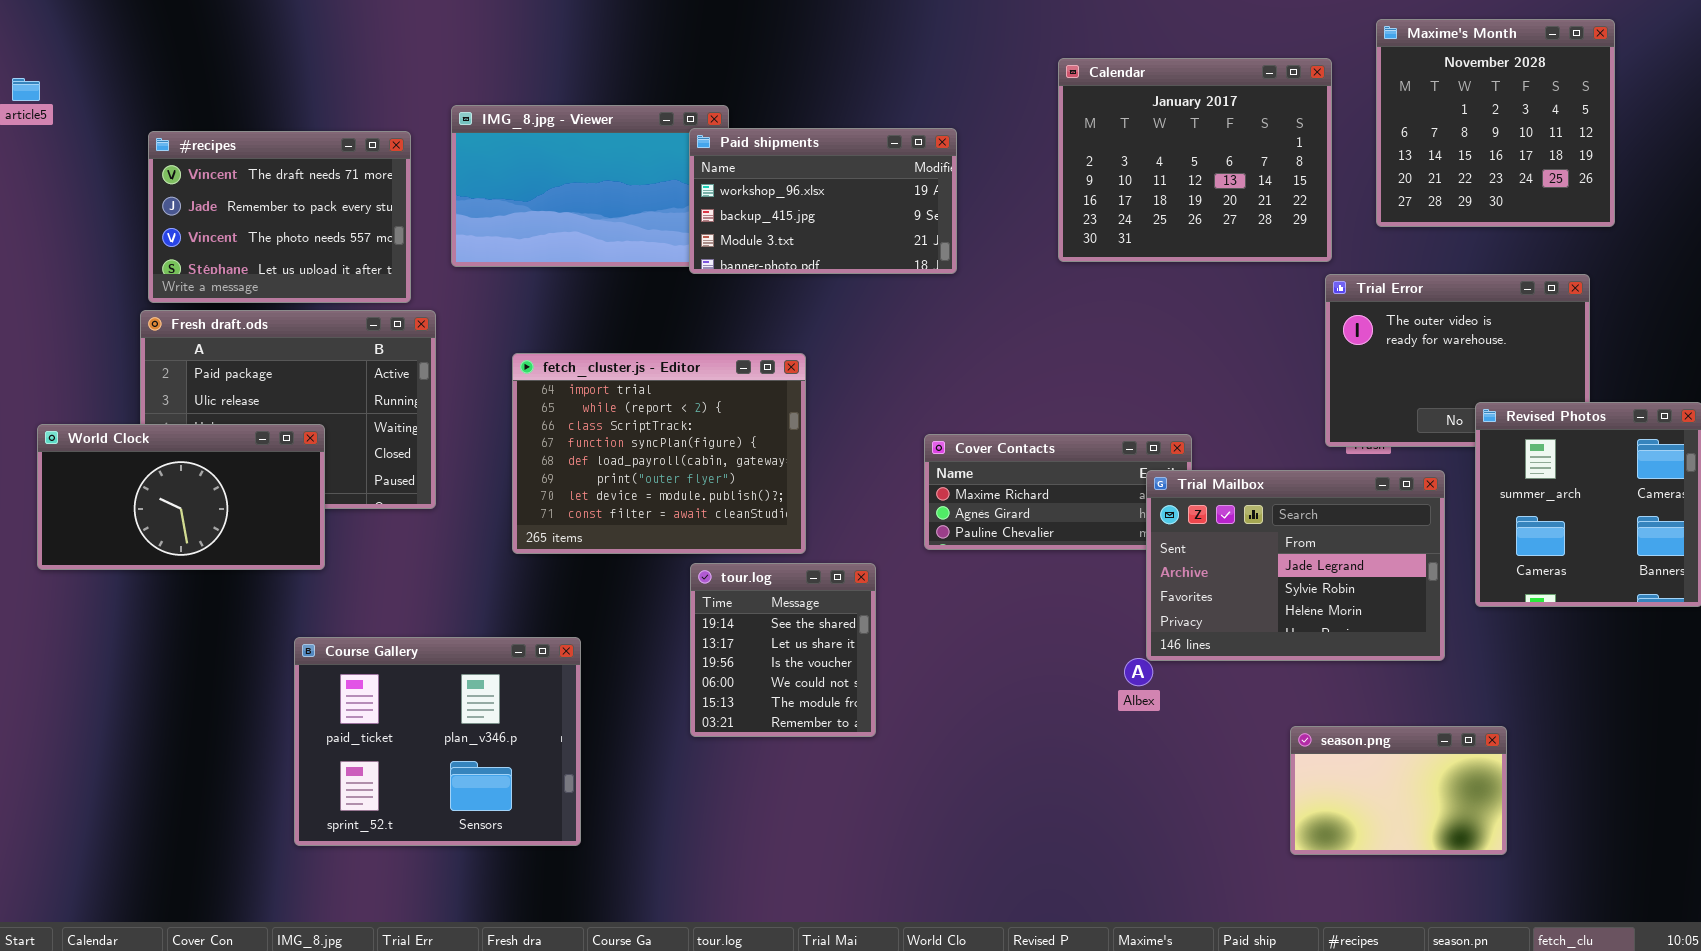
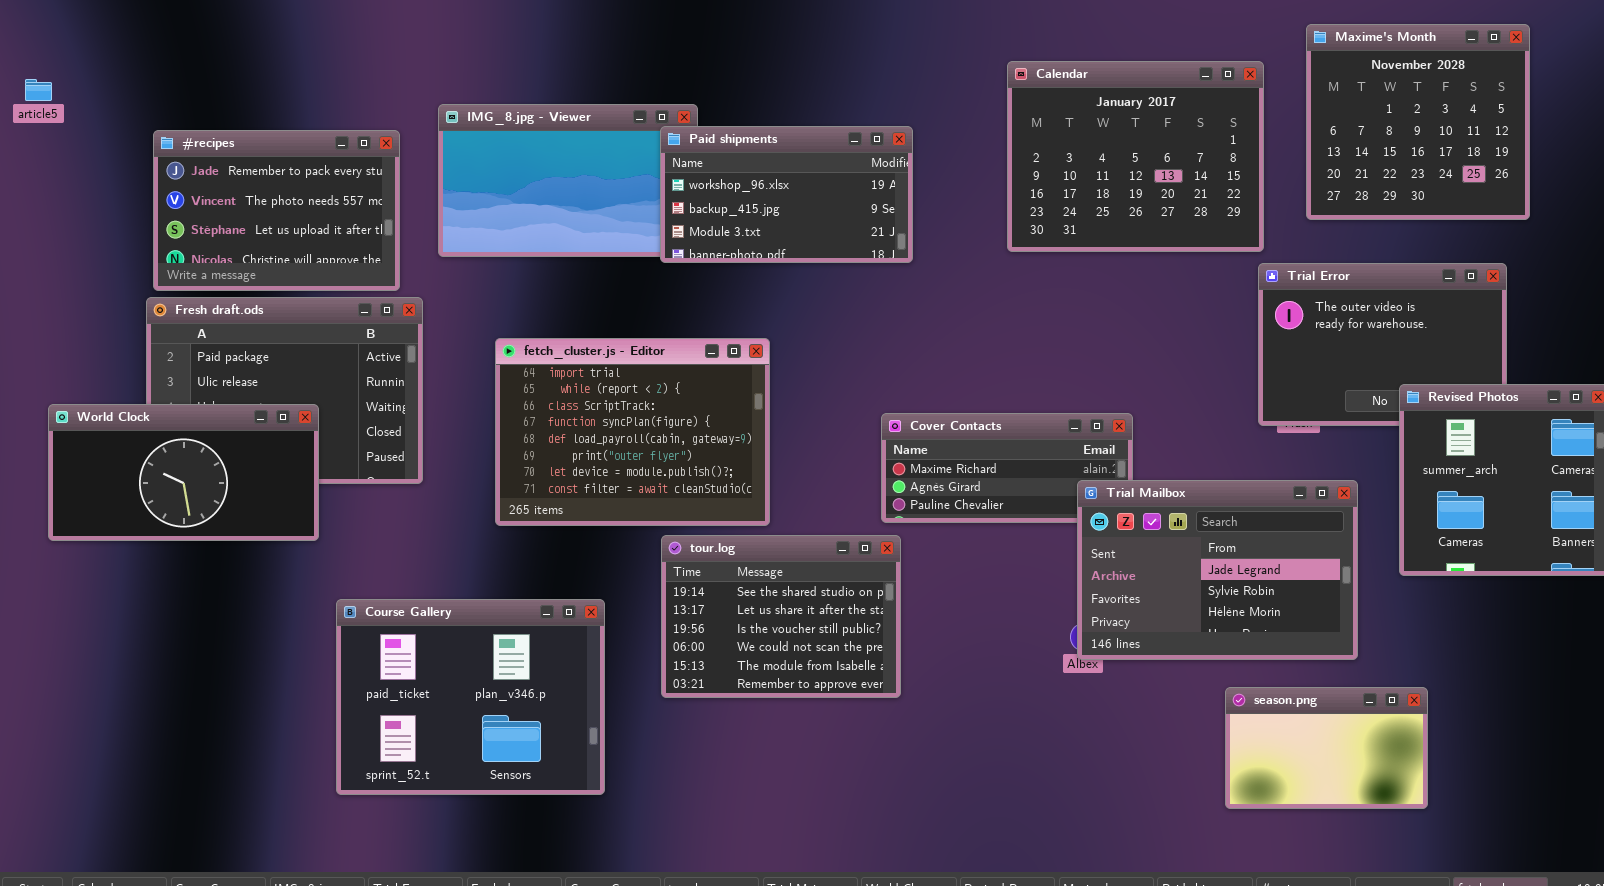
#recipes: [148,131,411,303] -> [153,130,400,291], scrolled down 1 row
Trial Mailbox: [1146,470,1445,661] -> [1077,480,1358,660], moved
tour.log: [690,563,876,737] -> [661,535,901,698], resized
Course Gallery: [294,637,581,846] -> [336,599,605,795], moved

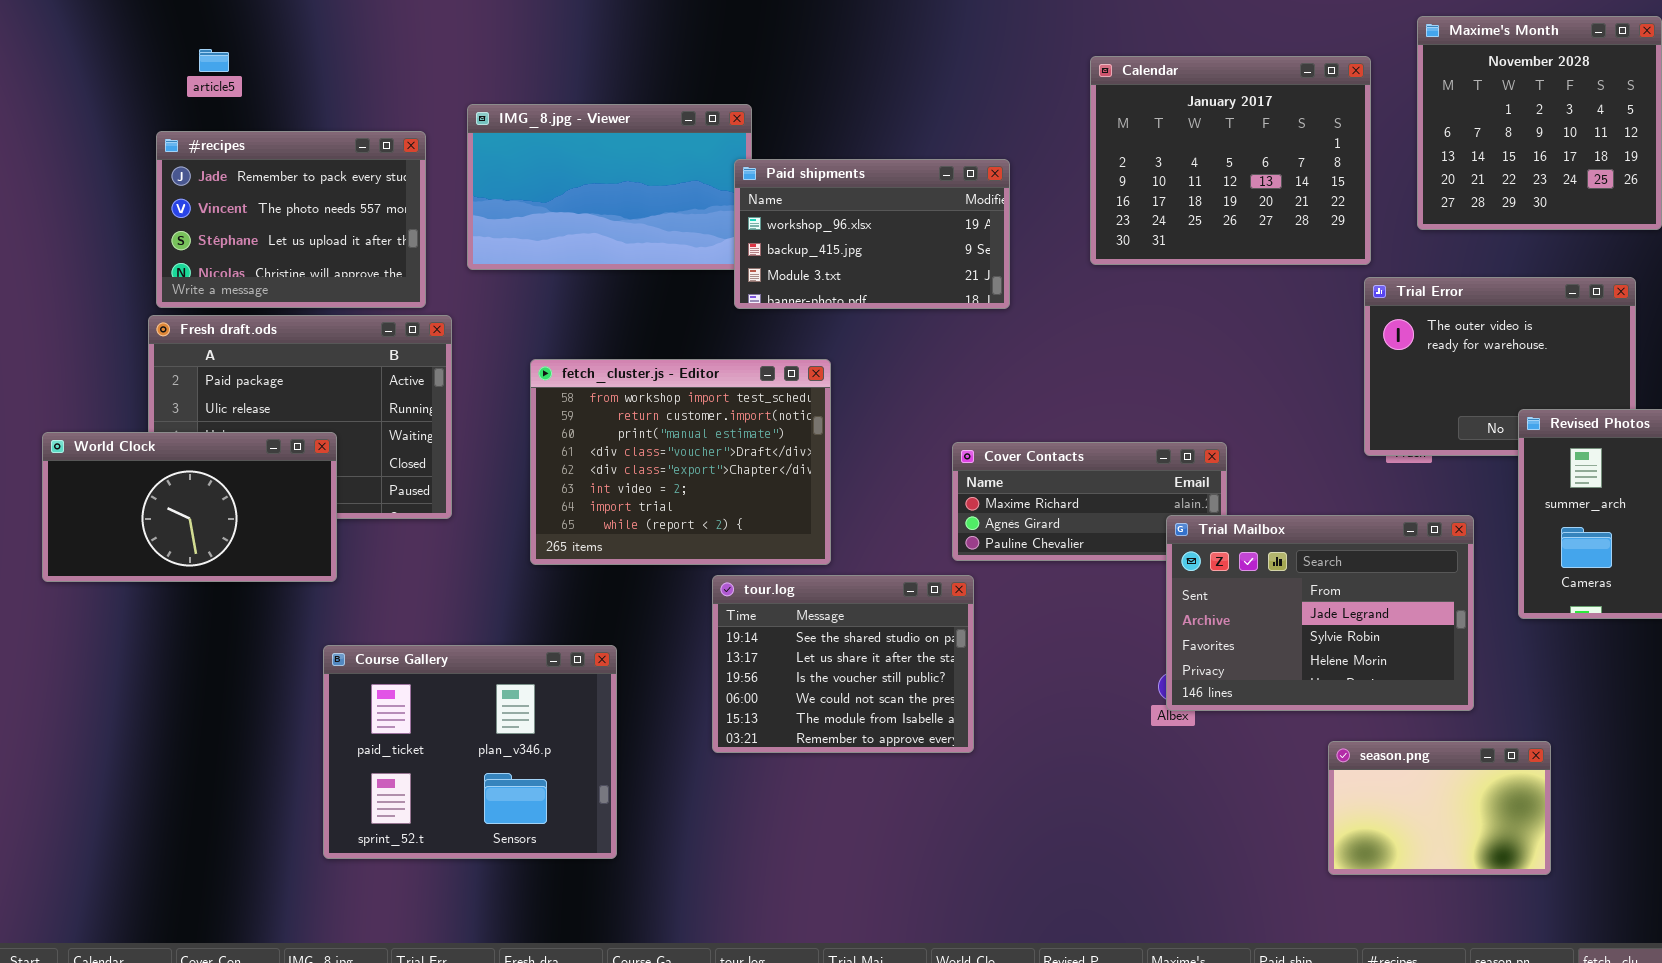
article5: [25,79,52,101] -> [199,49,229,72], moved
Paid shipments: [660,126,913,263] -> [734,159,1010,309], moved
fetch_cluster.js - Editor: [495,338,770,526] -> [530,359,831,565], scrolled up 6 rows
Course Gallery: [336,599,605,795] -> [323,645,617,859], moved

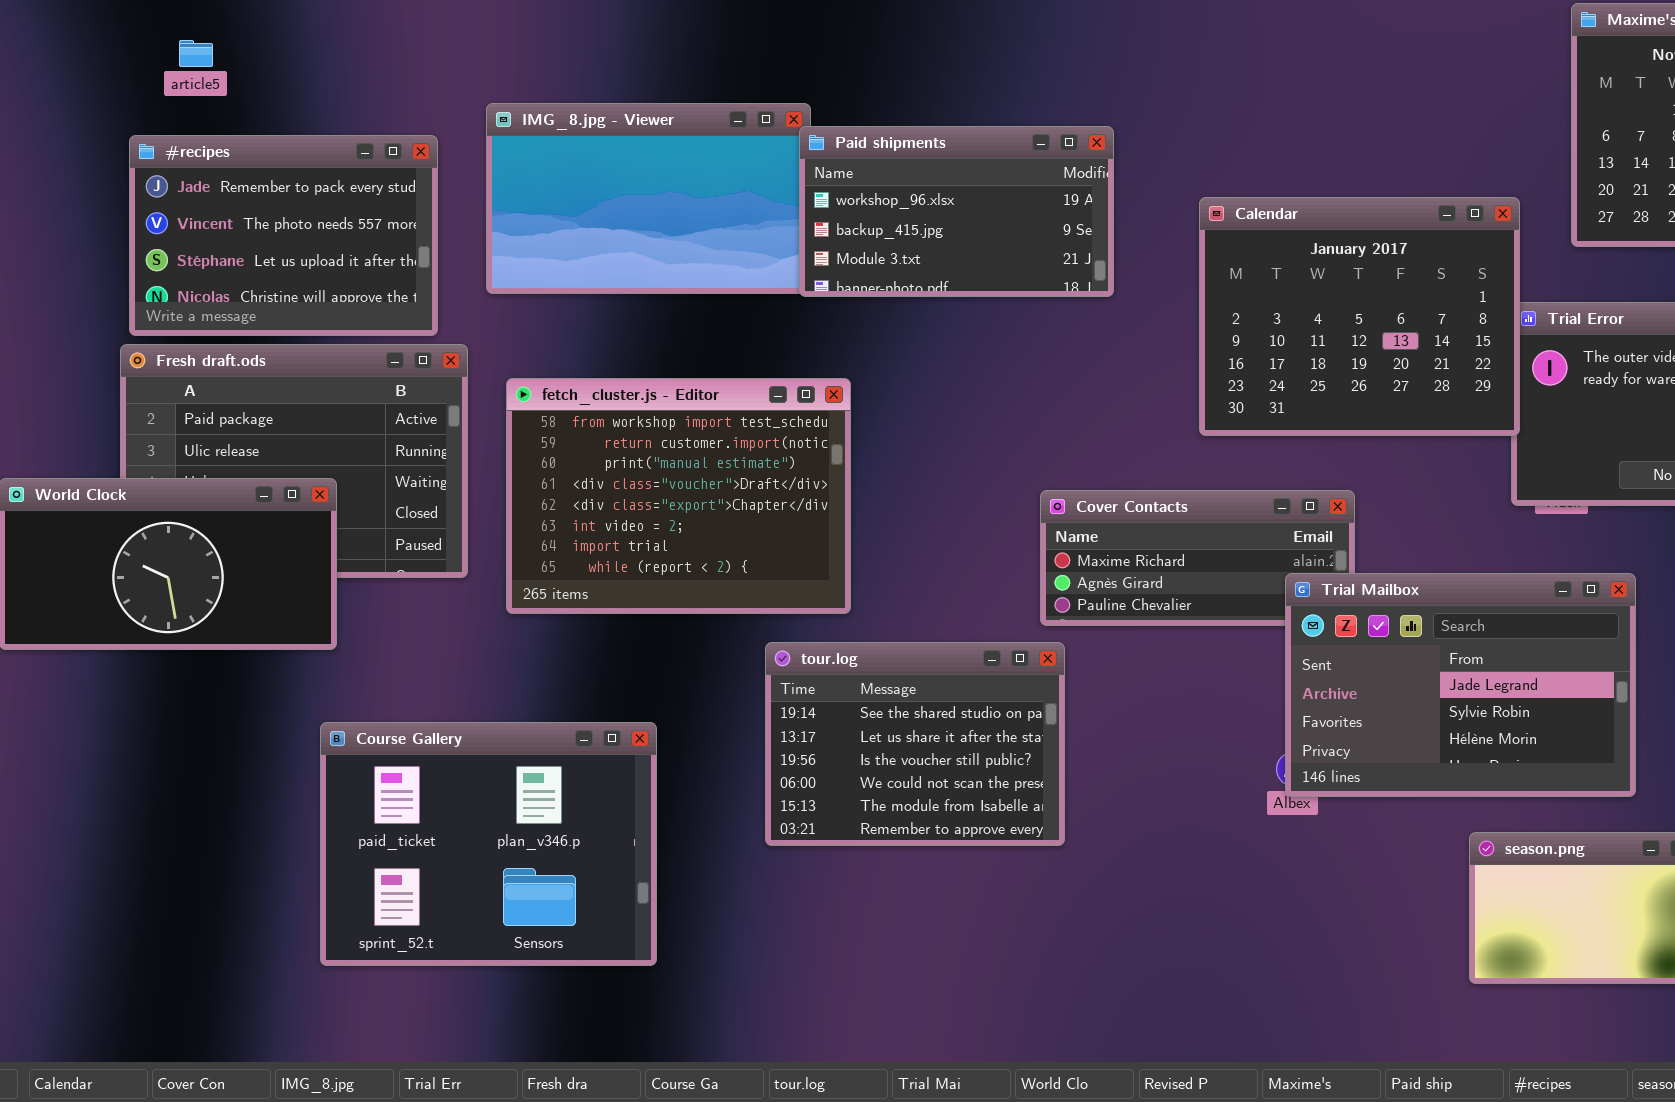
Calendar: [1090,56,1371,265] -> [1199,197,1520,436], moved
Paid shipments: [734,159,1010,309] -> [799,126,1114,297], moved
fetch_cluster.js - Editor: [530,359,831,565] -> [506,378,851,614], moved

